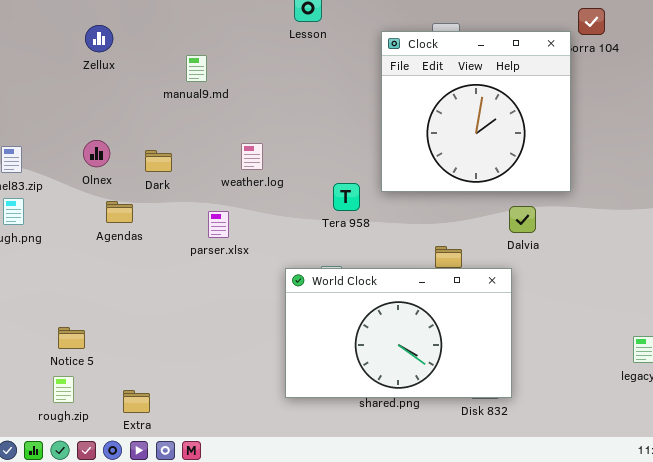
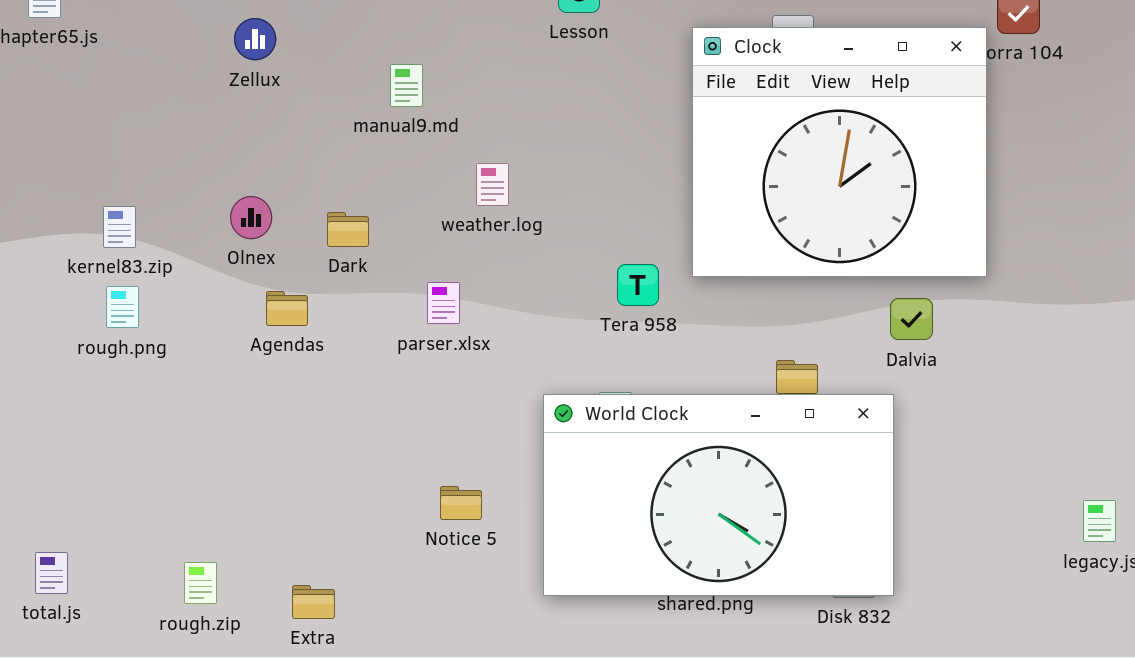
weather.log: [241,143,263,170] -> [476,163,509,206], moved
parser.xlsx: [208,211,229,238] -> [427,282,460,324], moved
Notice 5: [58,327,85,349] -> [440,486,482,520], moved

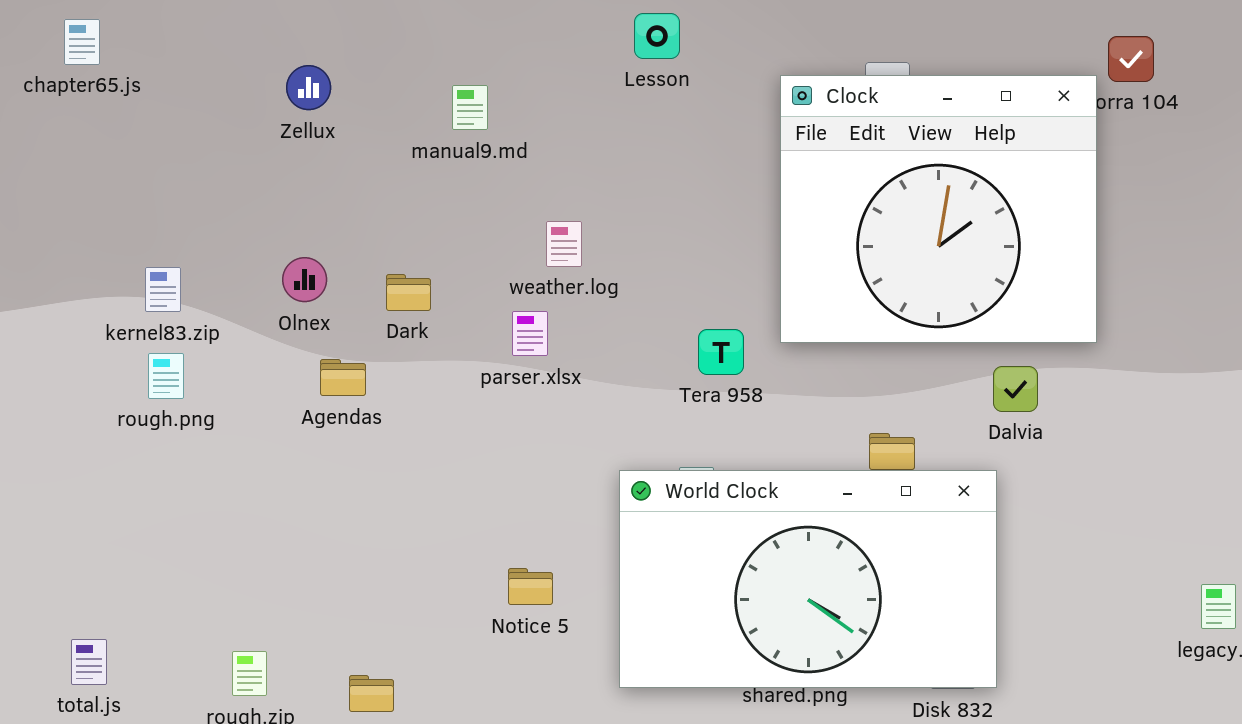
manual9.md: [390,64,423,107] -> [452,85,488,130], moved
parser.xlsx: [427,282,460,324] -> [512,311,548,356], moved

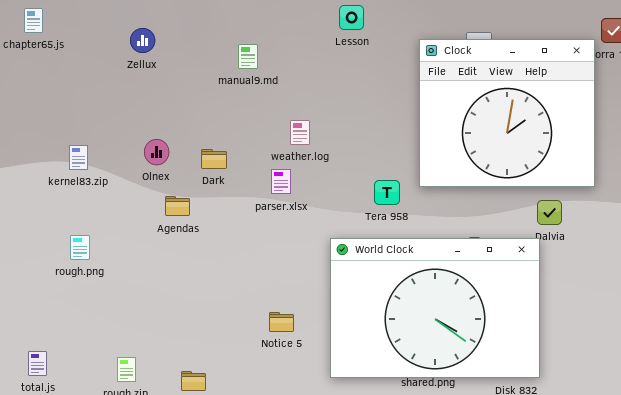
Zellux: [286,65,331,110] -> [130,28,155,53], moved
rough.png: [148,353,184,399] -> [70,235,90,260], moved
World Clock: [619,470,997,688] -> [330,238,540,378], resized

